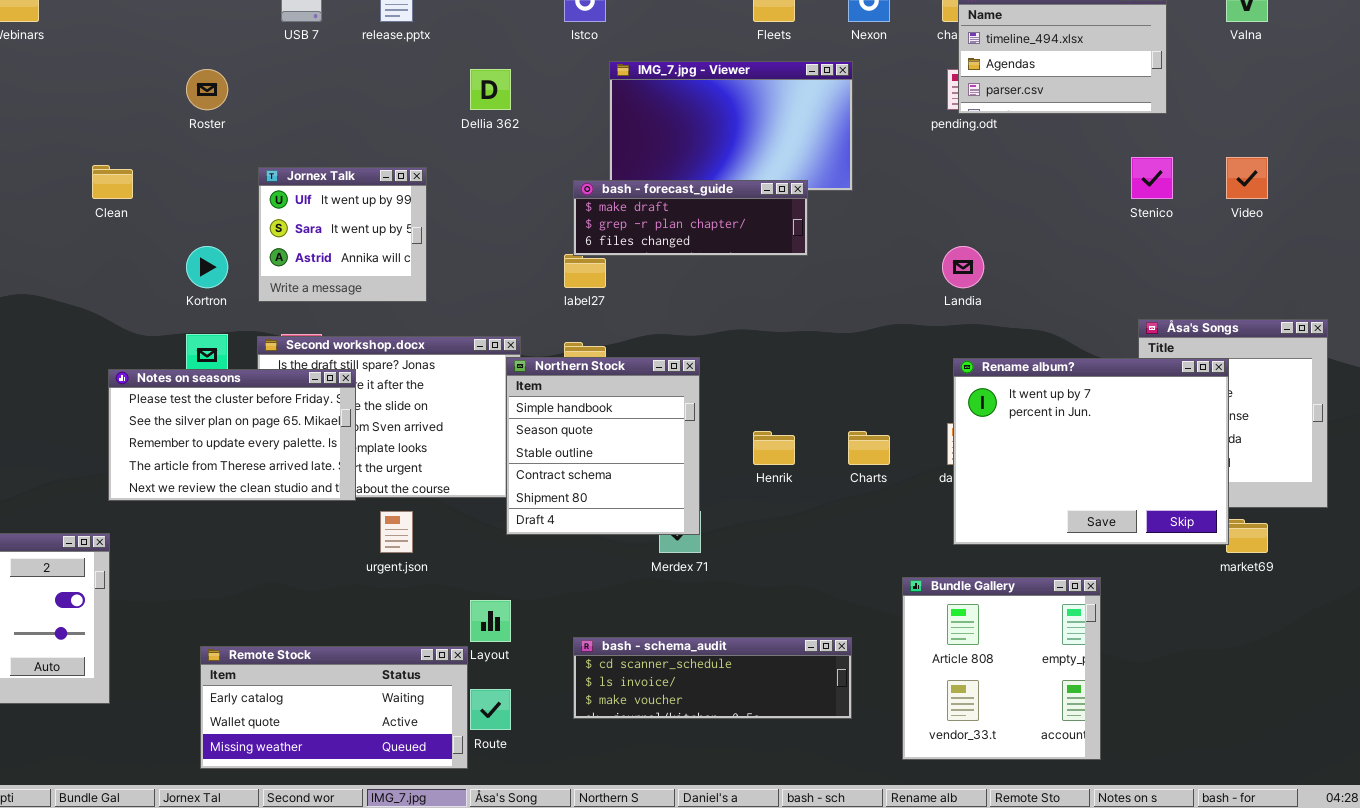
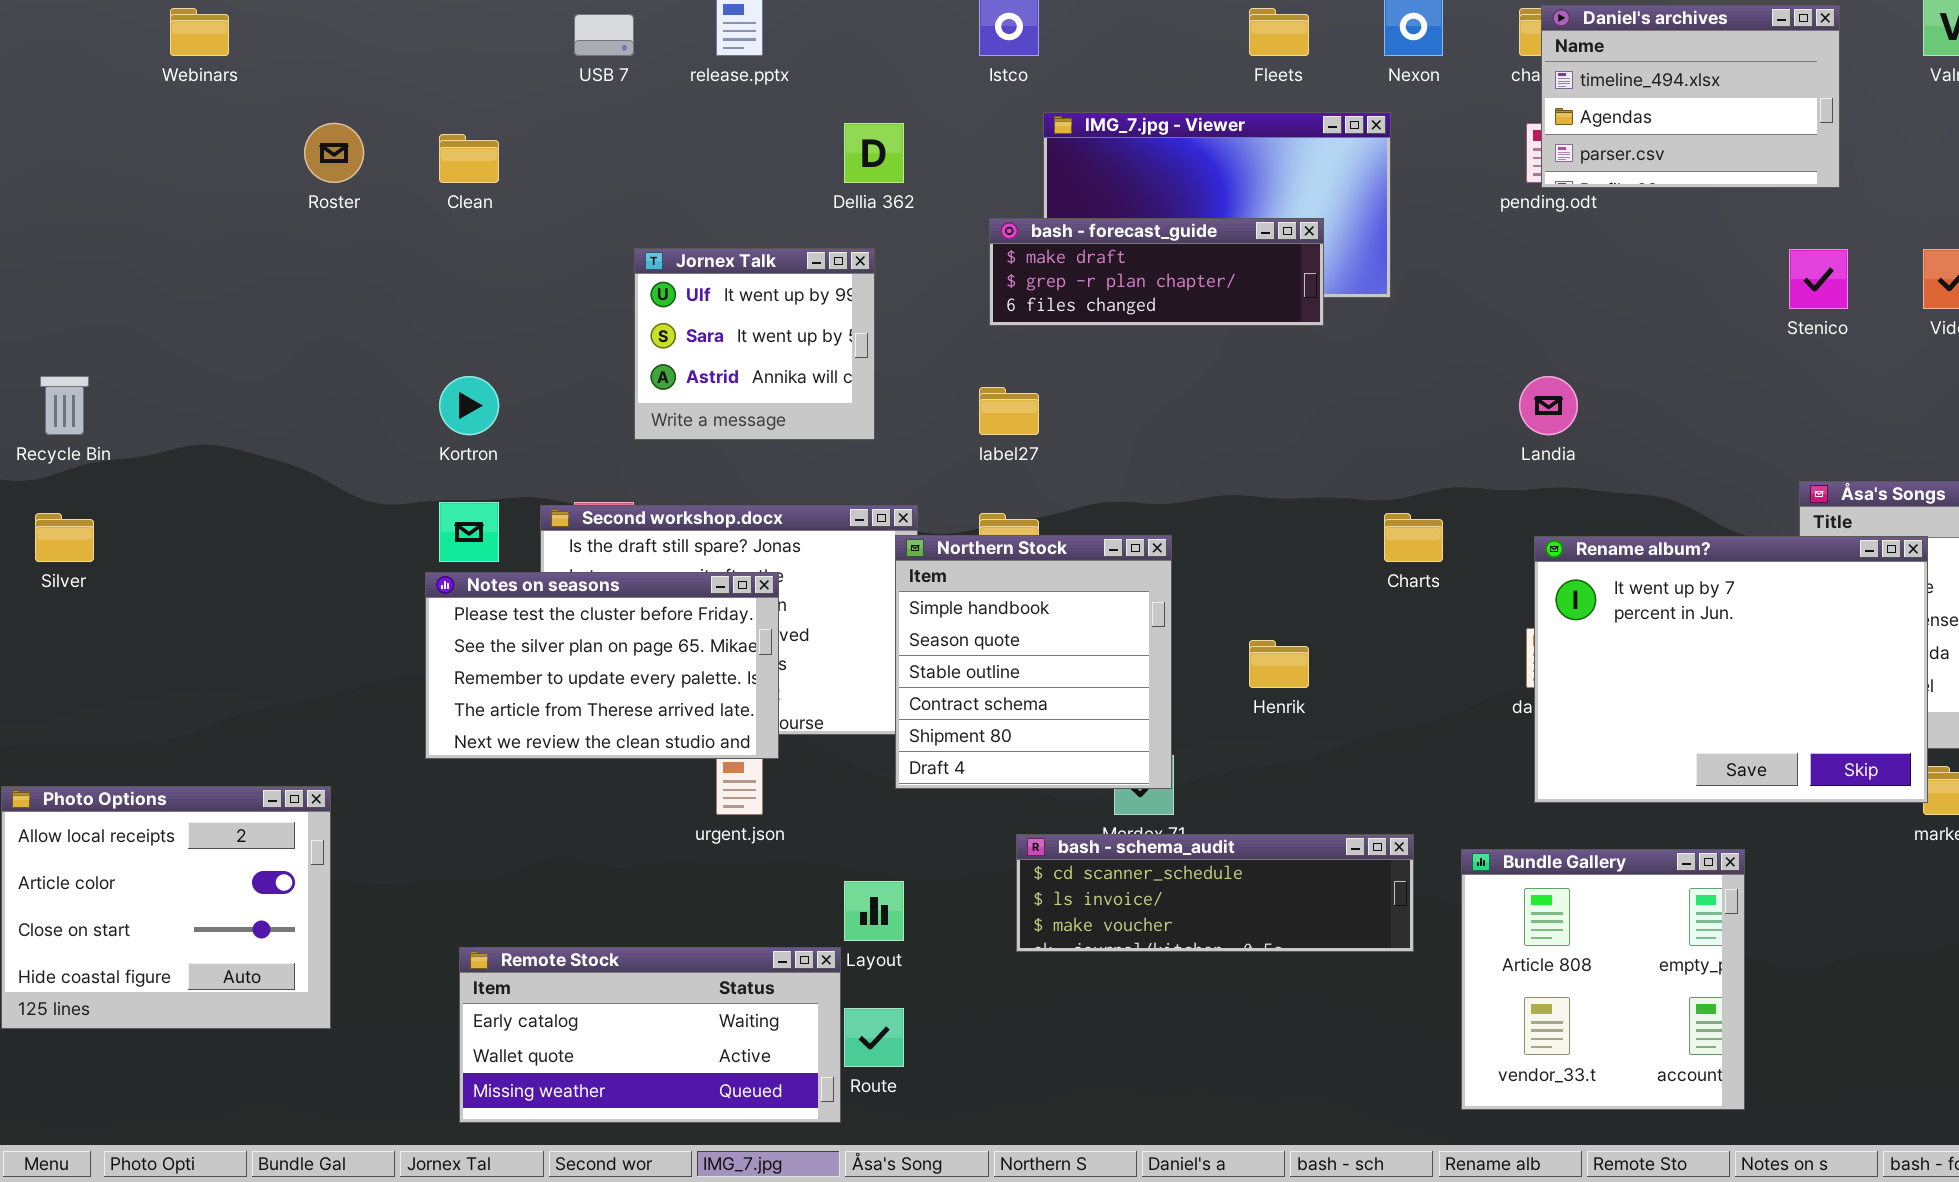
Roster: [186,69,228,110] -> [304,123,364,183], moved
Clean: [92,165,133,199] -> [439,134,499,183], moved
Jornex Talk: [258,167,427,302] -> [634,248,875,440], moved
bash - forecast_guide: [573,180,808,256] -> [989,218,1324,326], moved
Notes on seasons: [108,369,356,501] -> [425,572,779,759], moved
Charts: [848,431,890,465] -> [1384,513,1443,562], moved
bash - schema_audit: [573,637,852,719] -> [1016,834,1414,952], moved

